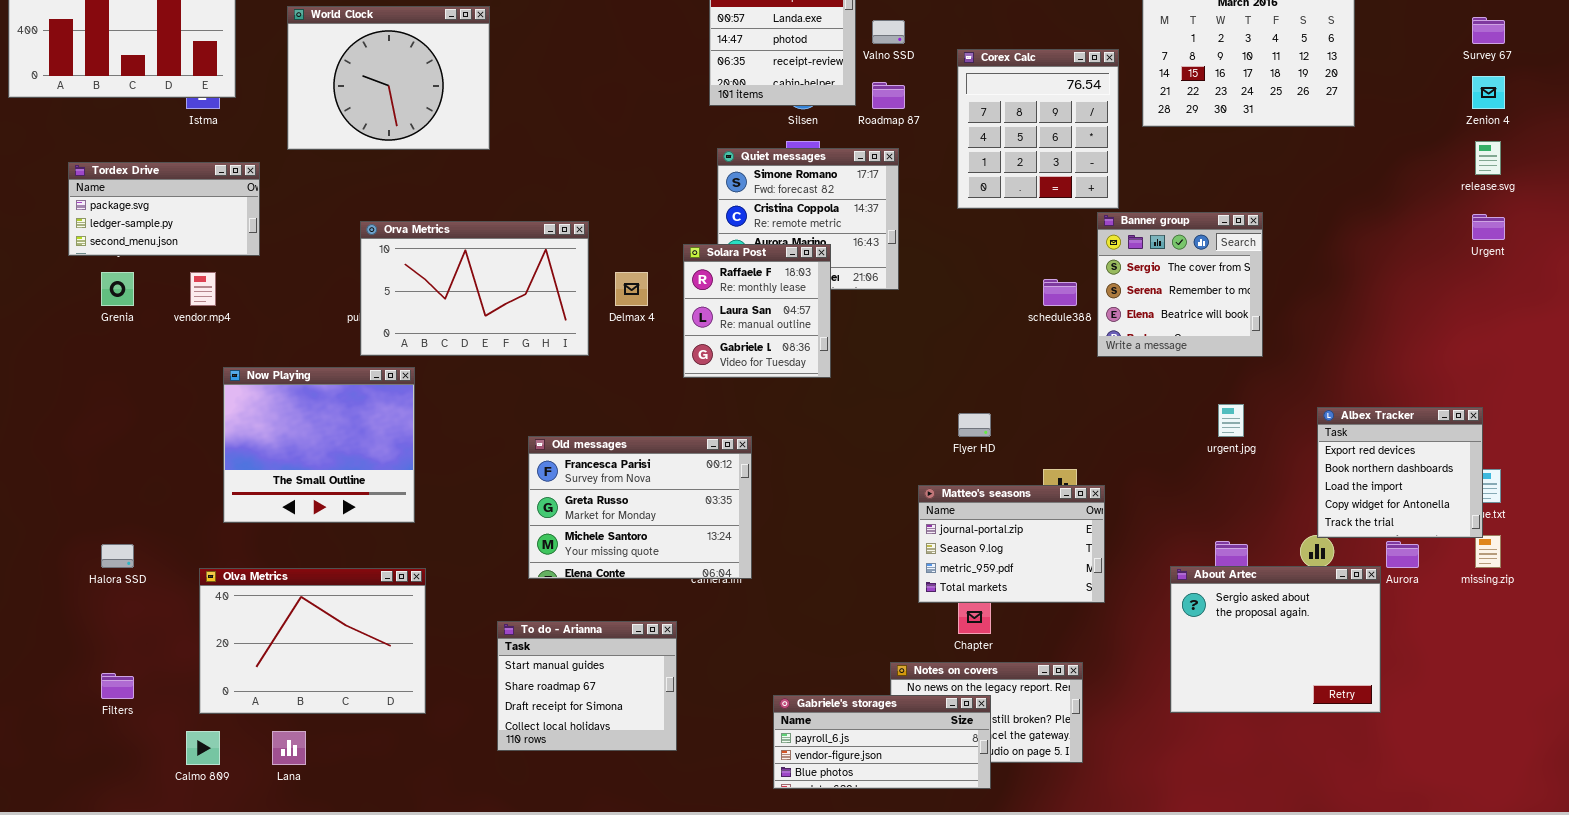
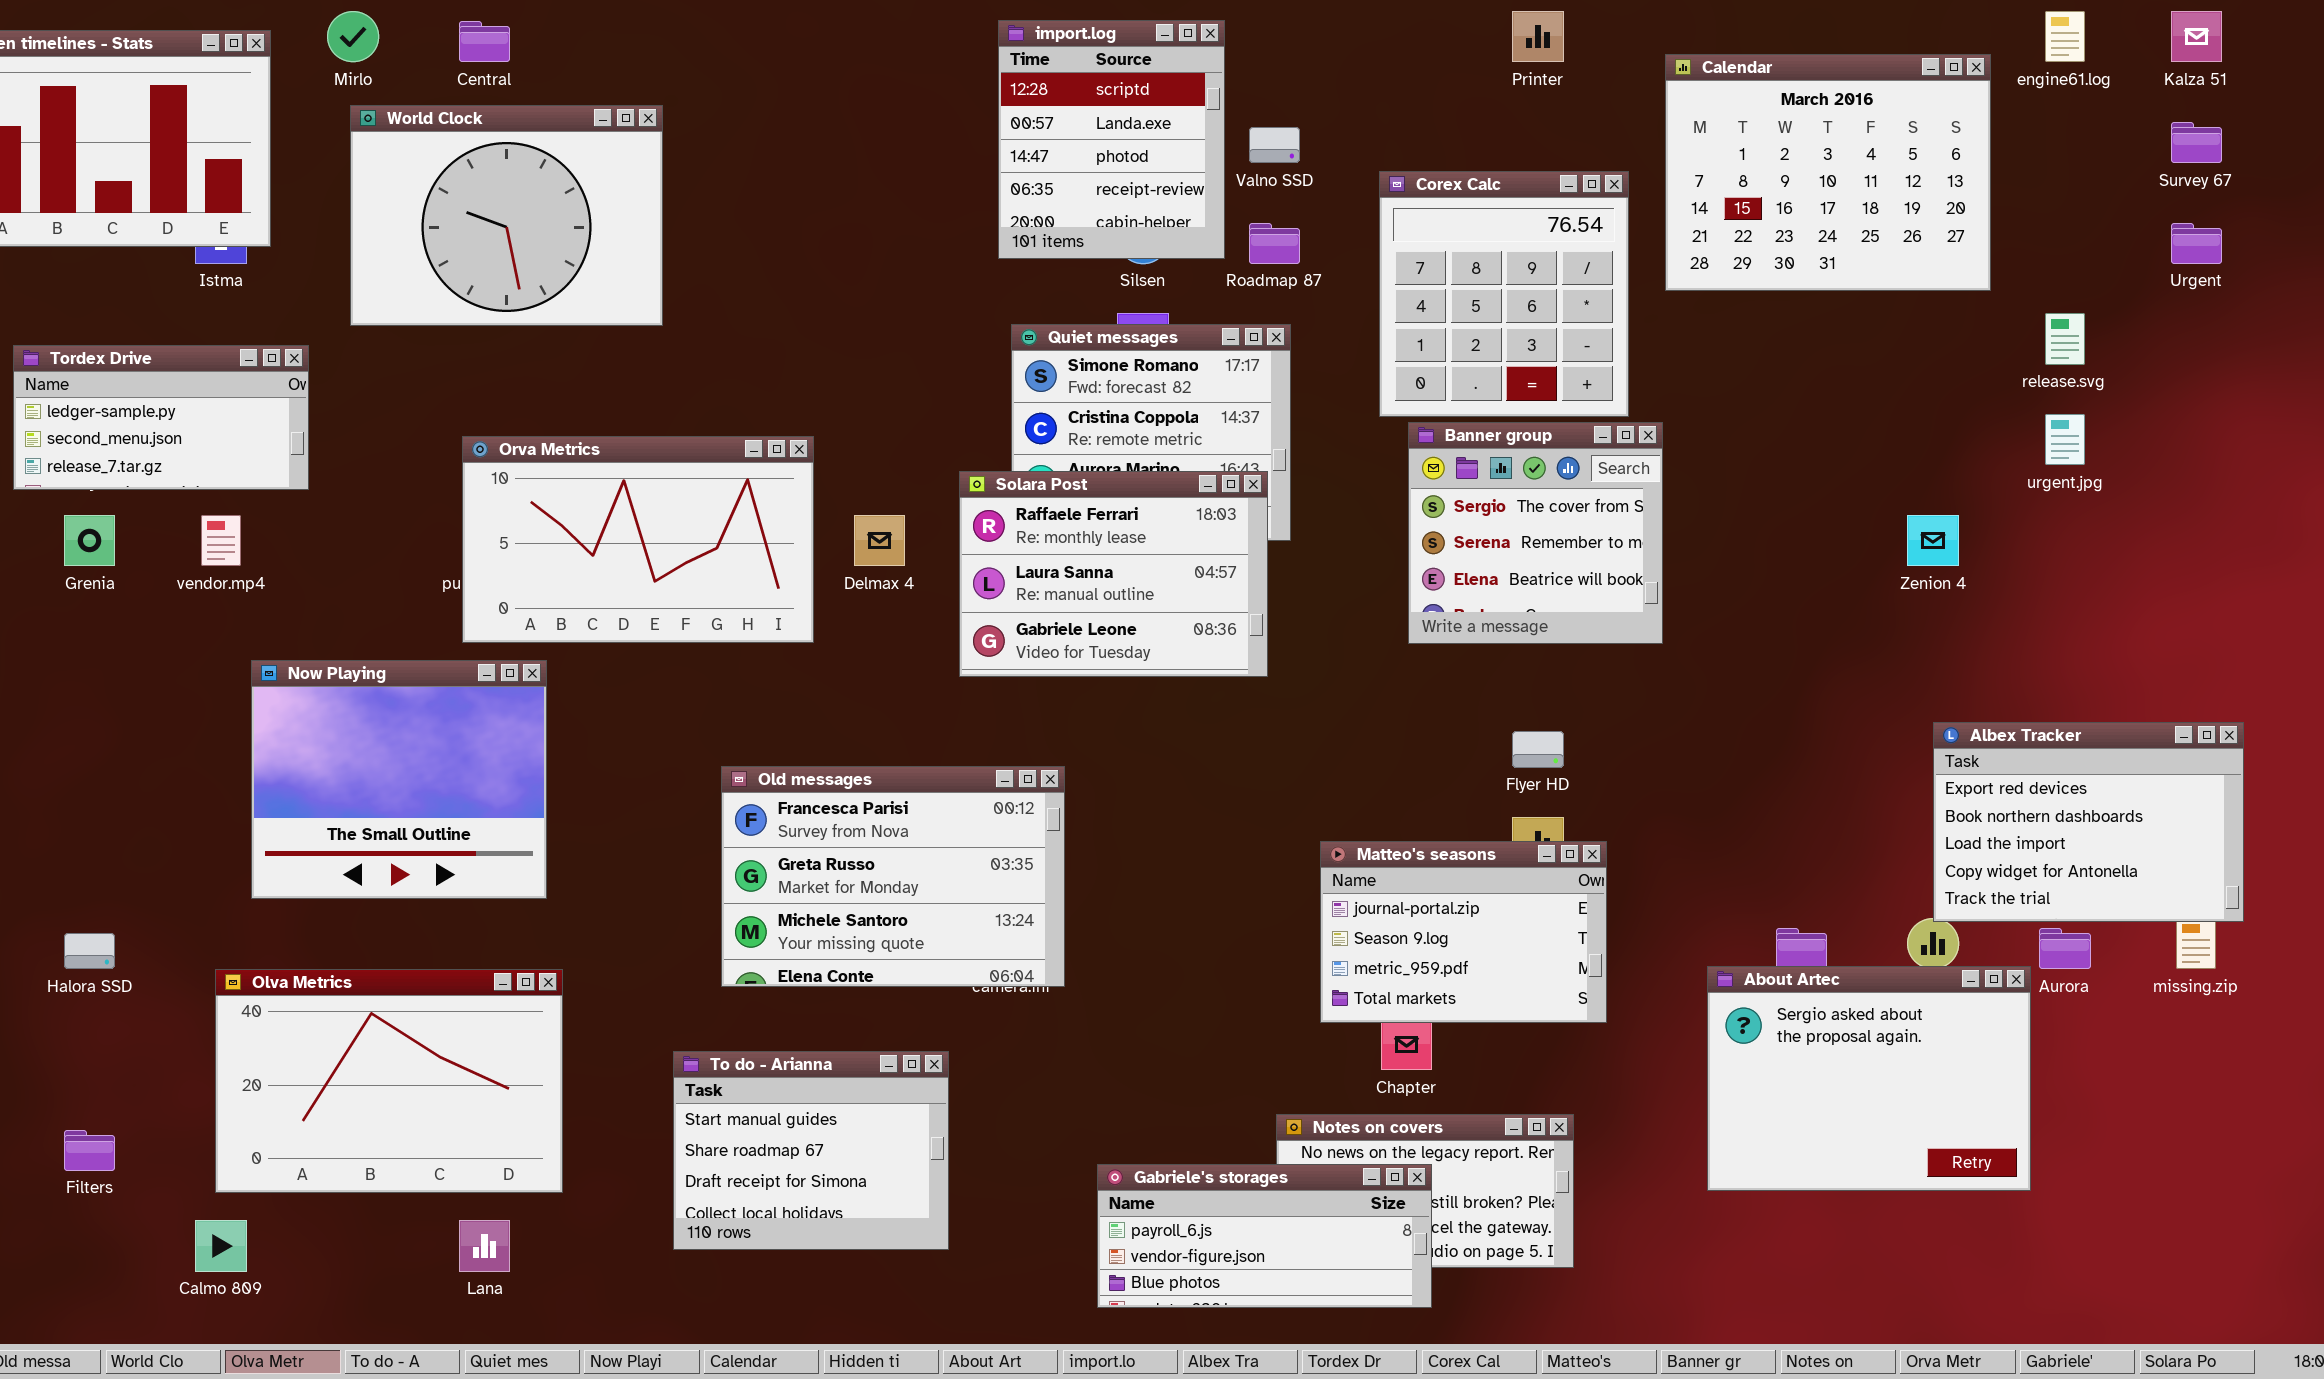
Zenion 4: [1472,76,1505,109] -> [1907,515,1959,566], moved
release.svg: [1475,141,1501,175] -> [2045,313,2085,365], moved
Tordex Drive: [68,162,260,256] -> [13,345,309,490], scrolled down 1 row
Banner group: [1097,212,1263,357] -> [1408,422,1663,644], moved
Urgent: [1472,214,1505,240] -> [2171,223,2222,264], moved
Solara Post: [683,244,831,378] -> [959,471,1268,677], resized
urgent.jpg: [1218,404,1244,437] -> [2045,414,2085,465], moved
Albex Tracker: [1317,407,1483,538] -> [1933,722,2244,922], resized
Flyer HD: [958,413,991,437] -> [1512,731,1564,768], moved
Lana: [272,731,306,765] -> [459,1220,510,1272], moved

